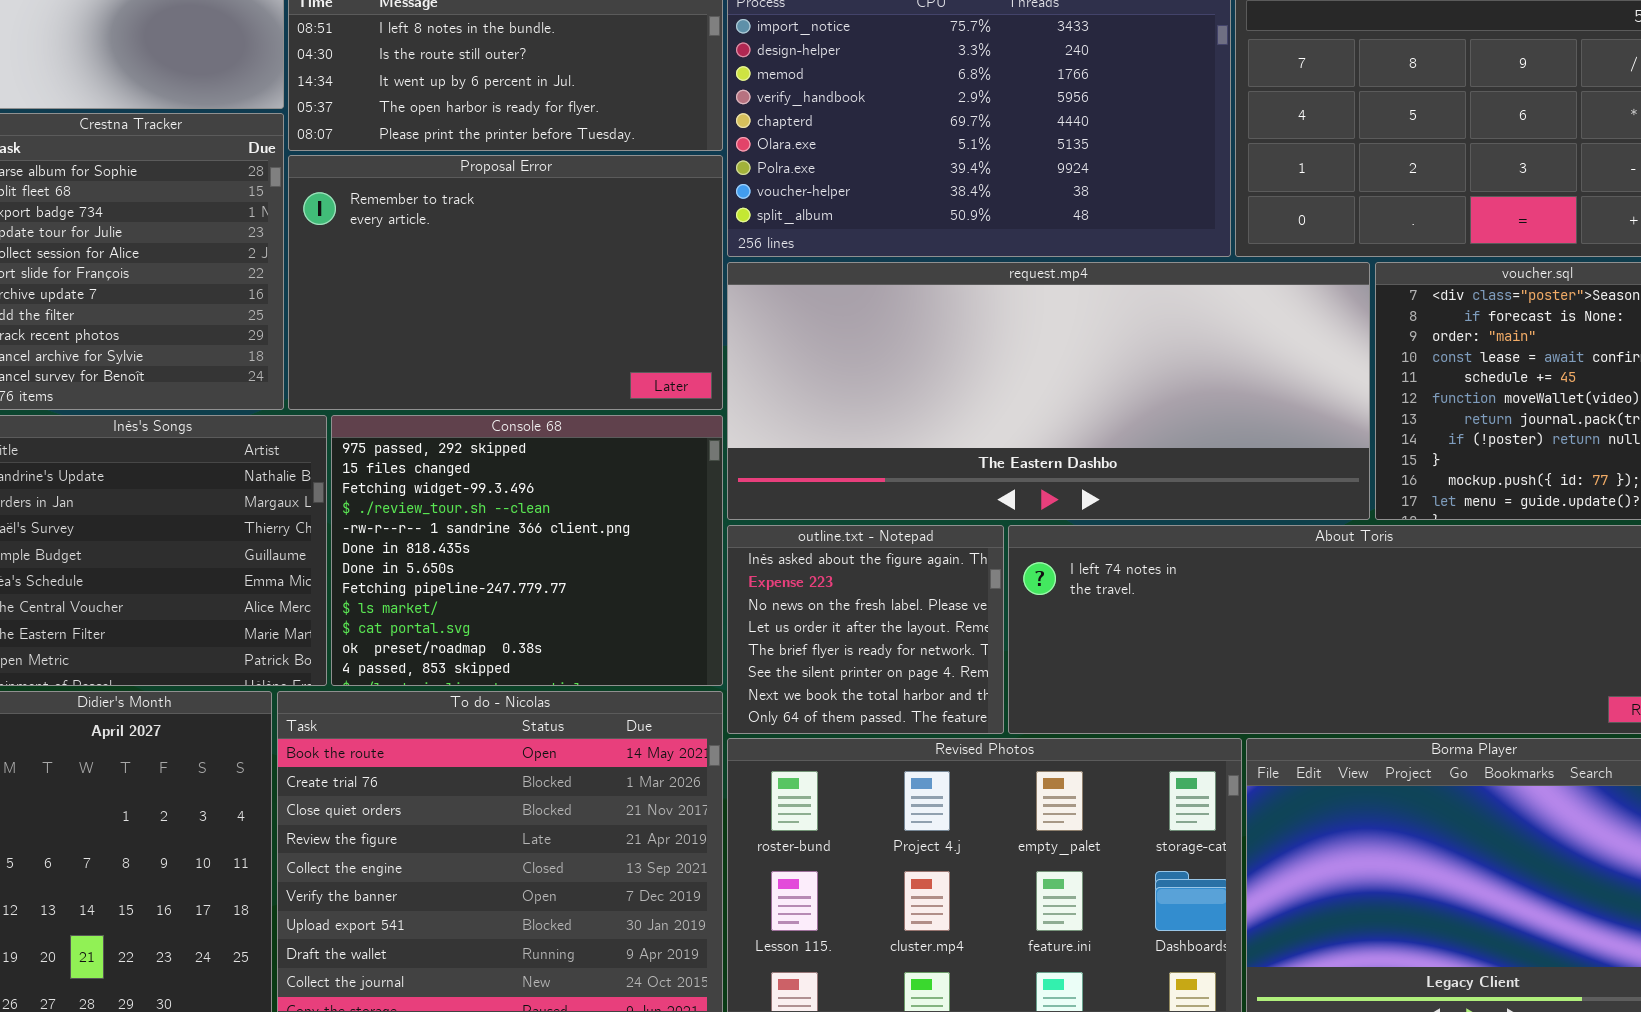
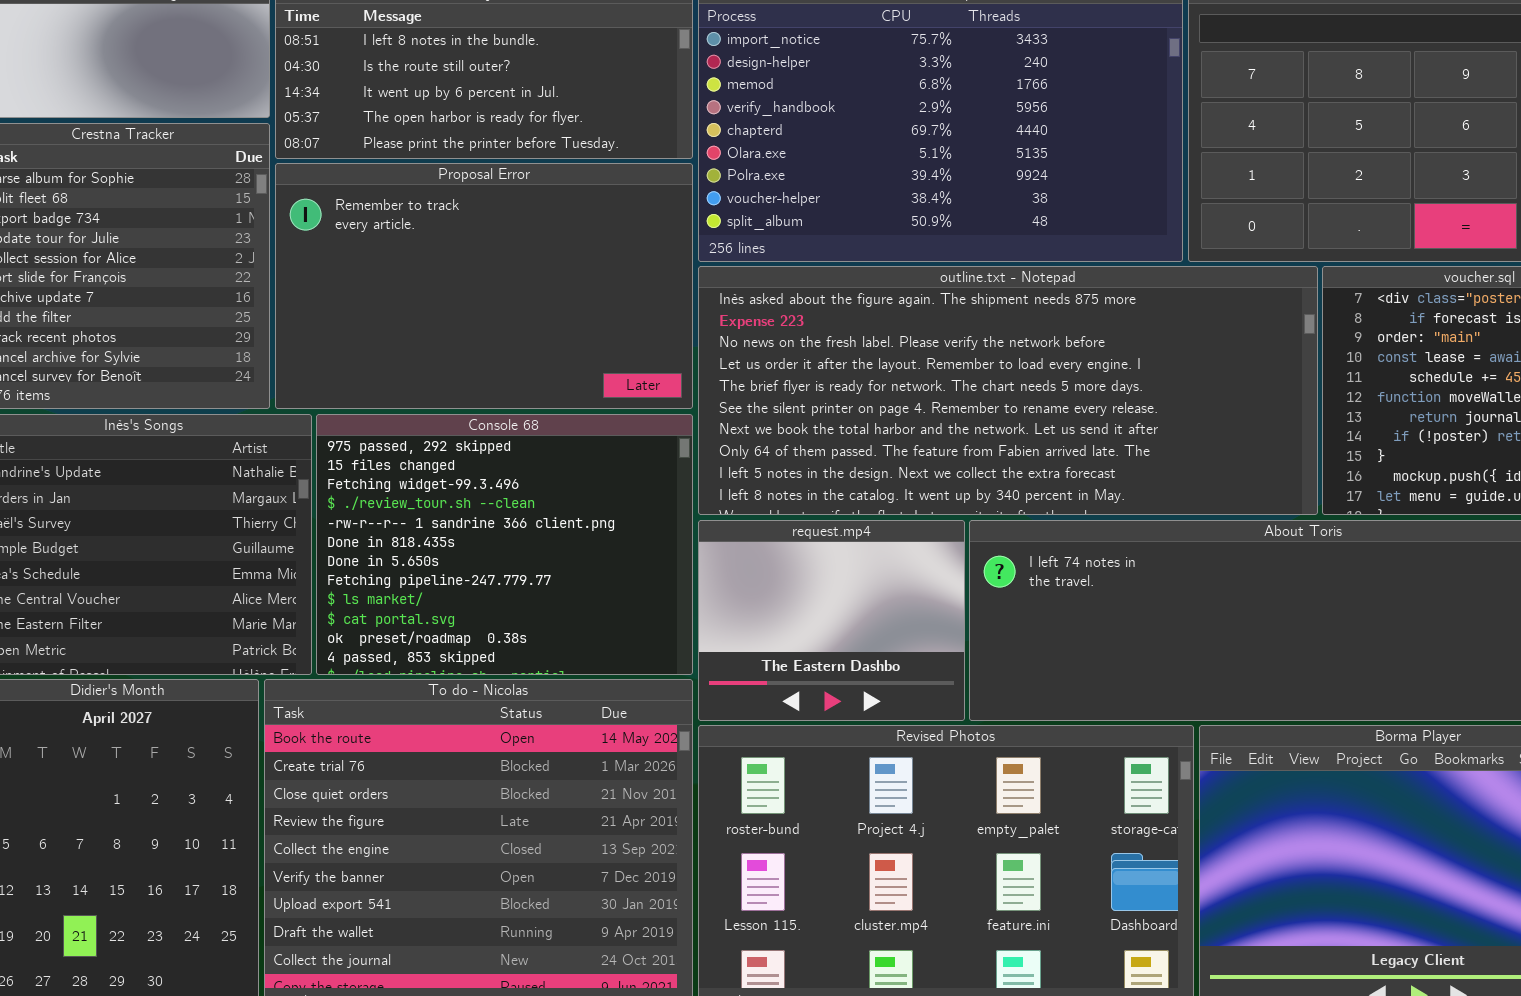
request.mp4: [727,262,1370,520] -> [698,520,965,721], moved, resized
outline.txt - Notepad: [727,525,1004,734] -> [698,266,1318,515], moved, resized

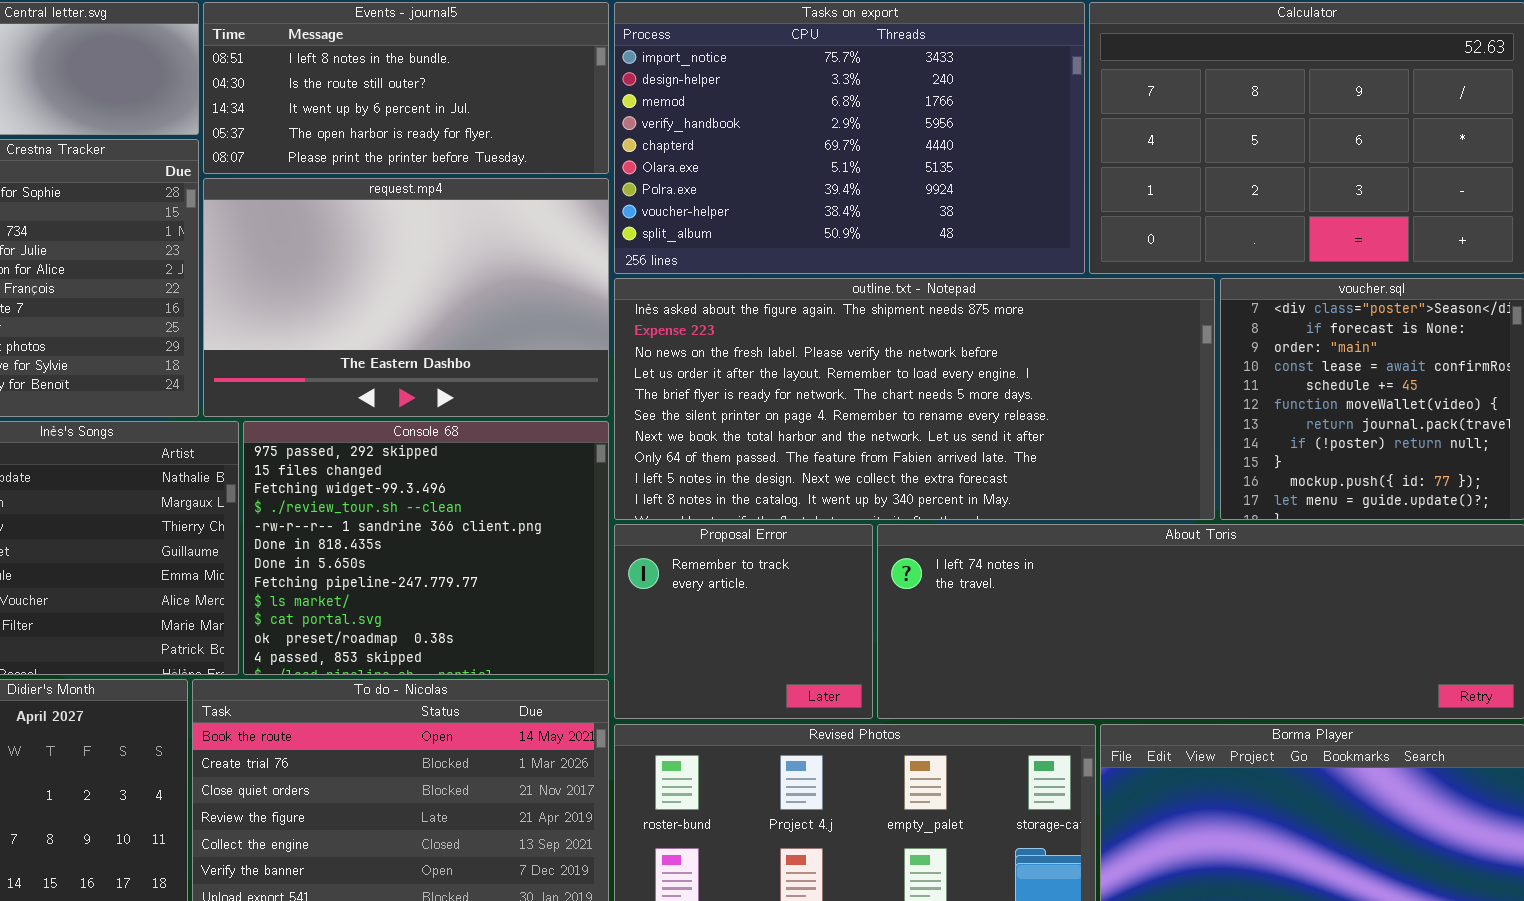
Proposal Error: [275,163,693,409] -> [614,524,873,719], moved, resized
request.mp4: [698,520,965,721] -> [203,178,609,417], moved, resized

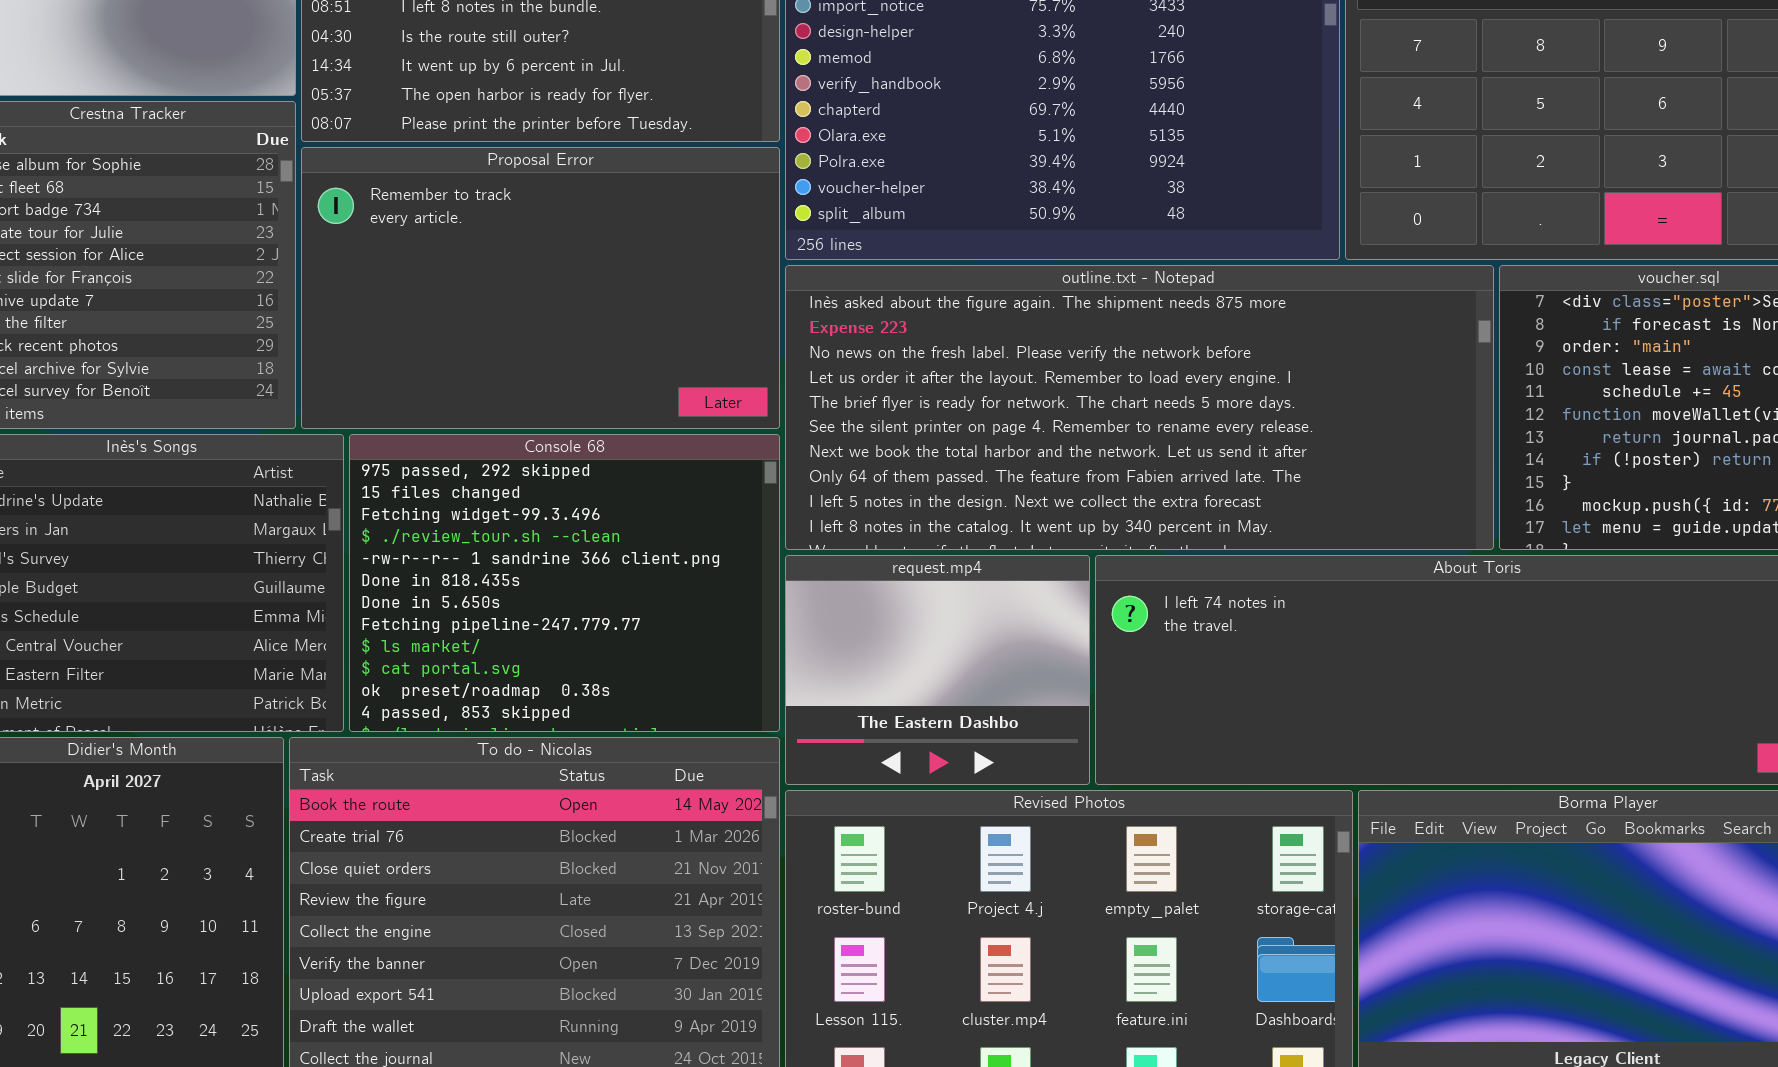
request.mp4: [203,178,609,417] -> [785,555,1090,785], moved, resized
Proposal Error: [614,524,873,719] -> [301,147,780,429], moved, resized

